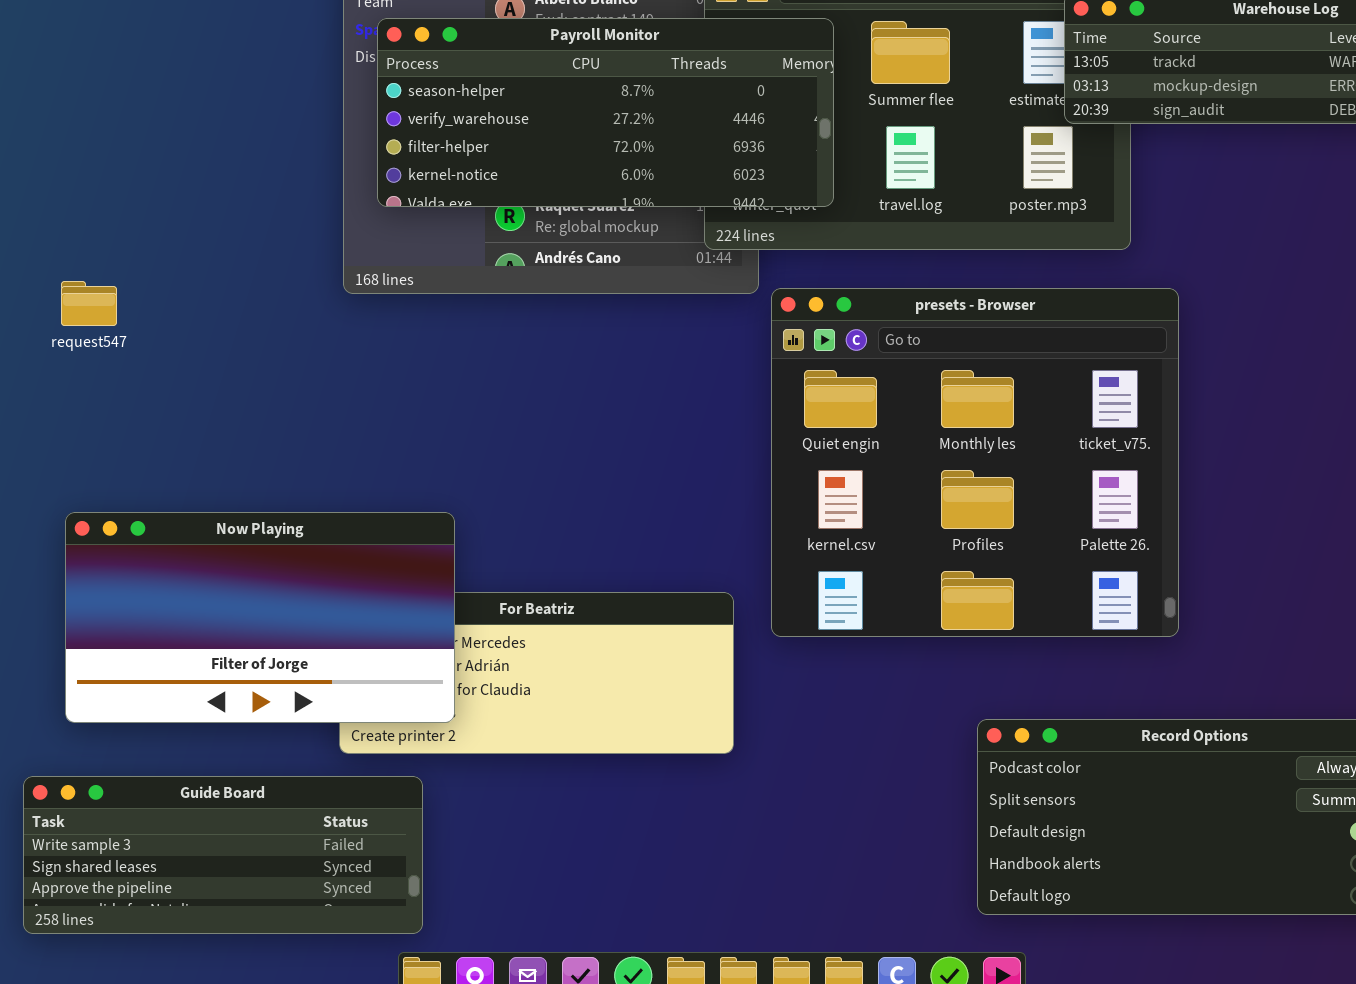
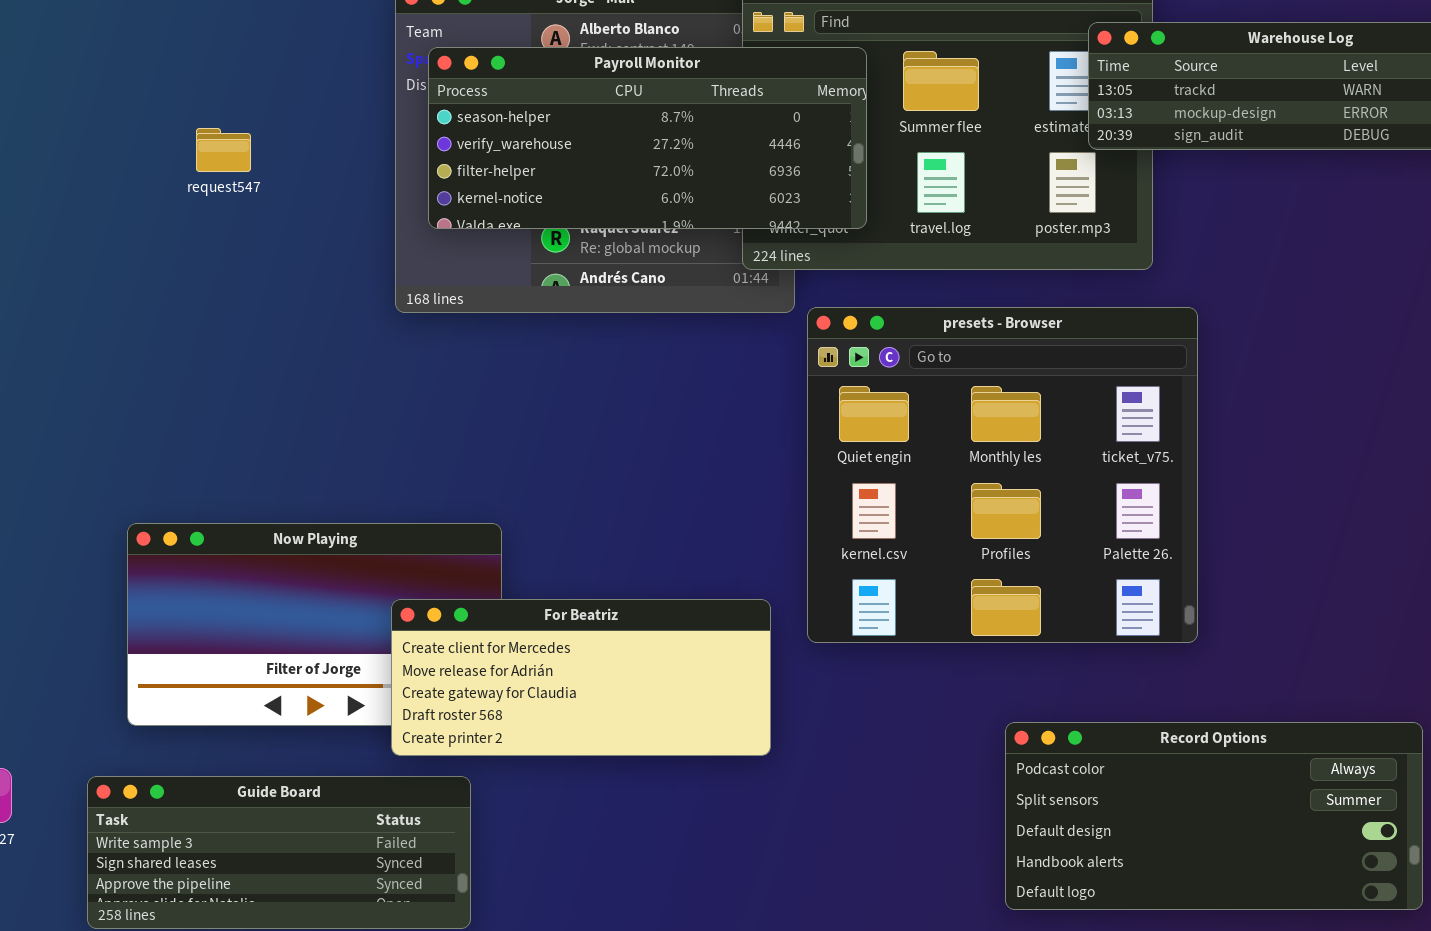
request547: [61,281,117,326] -> [196,128,251,172], moved
For Beatriz: [339,592,734,754] -> [391,599,771,756], raised

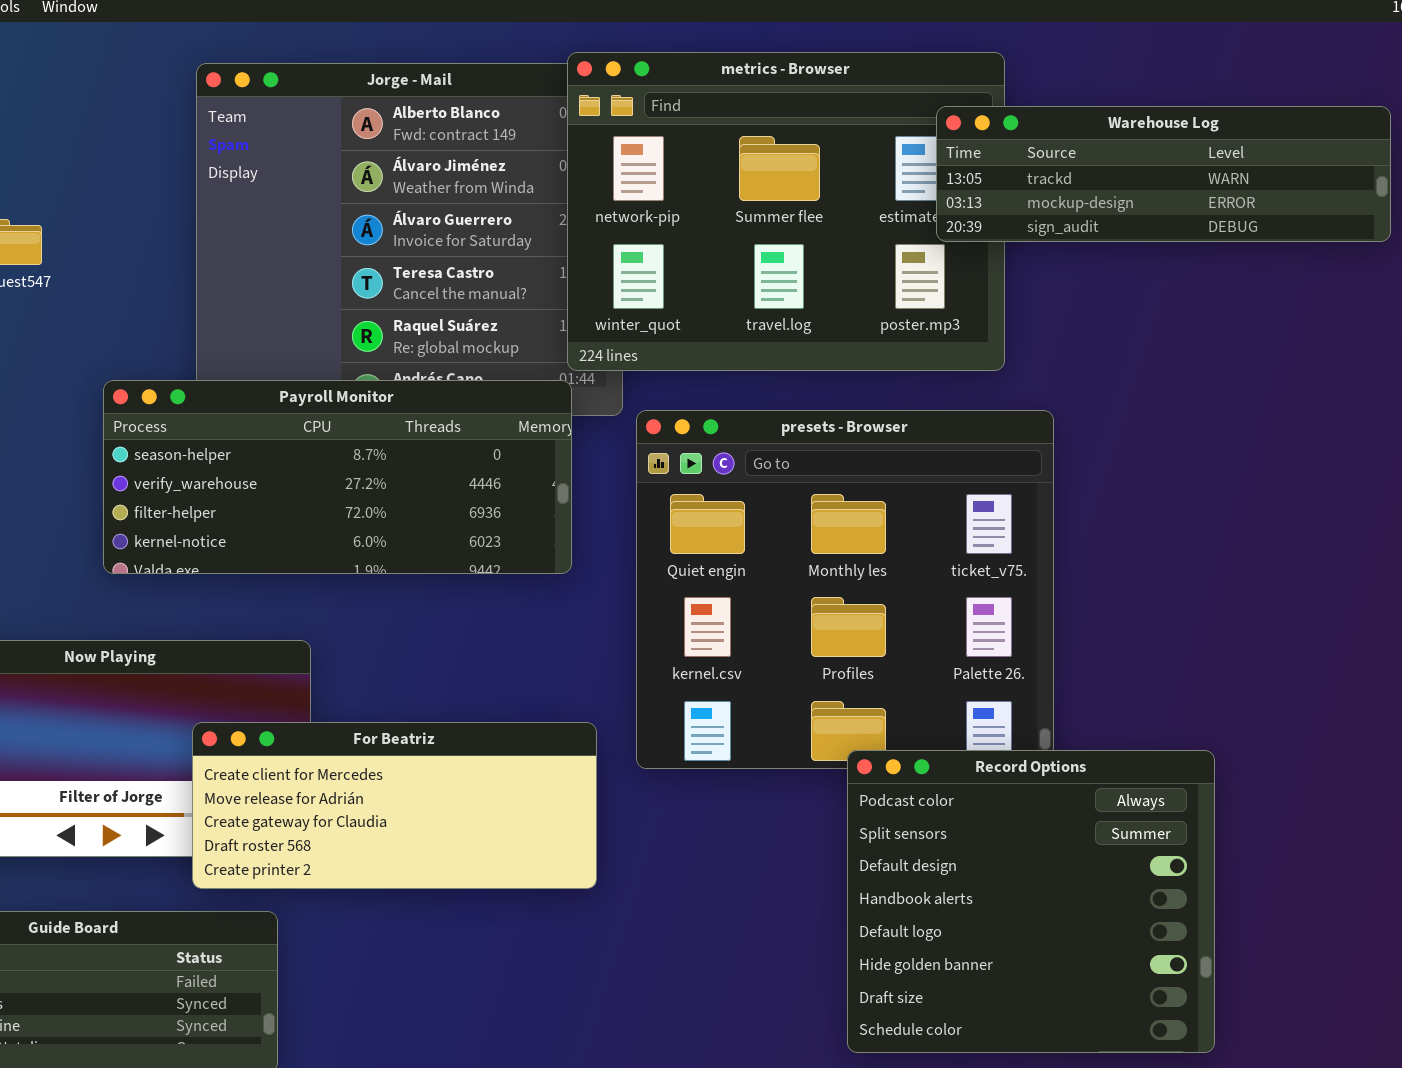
Payroll Monitor: [428,47,867,229] -> [103,380,572,574], moved
Record Options: [1005,722,1423,910] -> [847,750,1215,1053], resized

